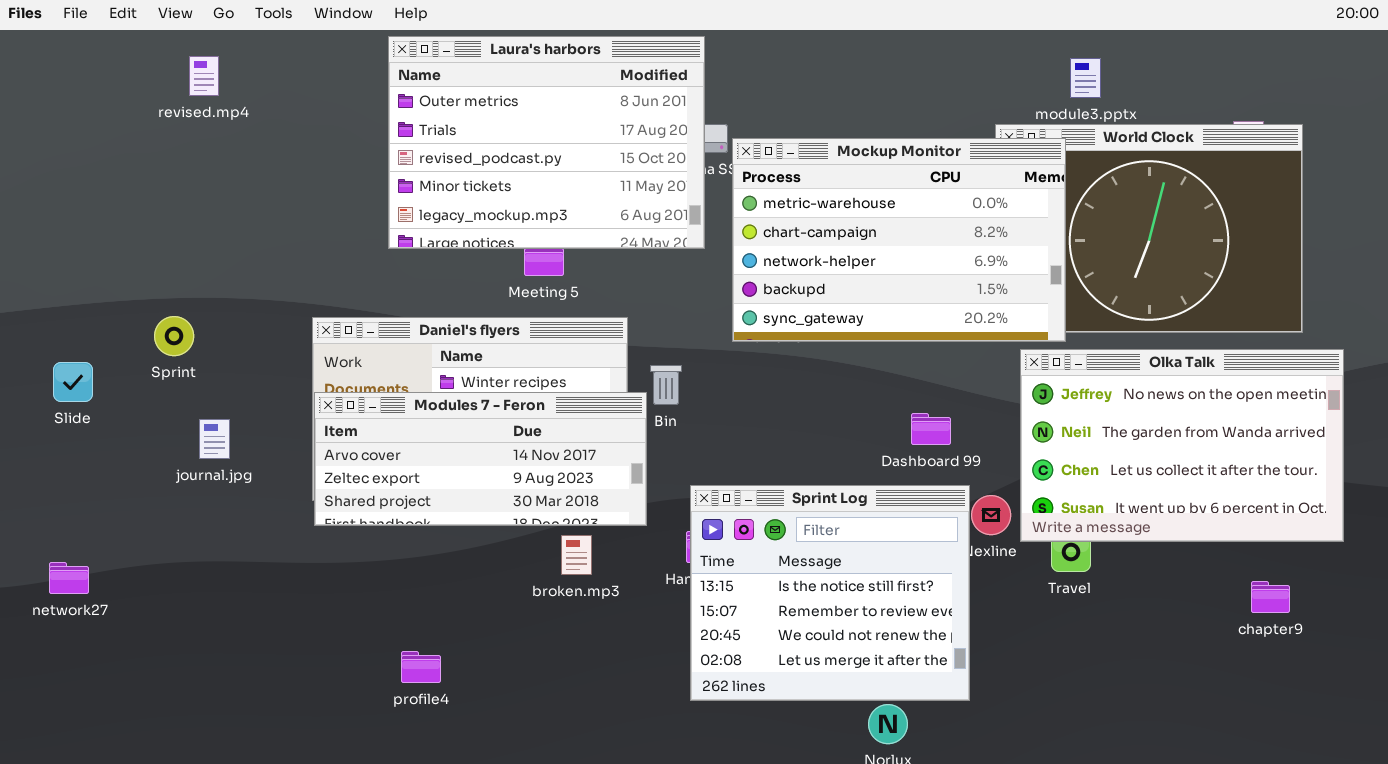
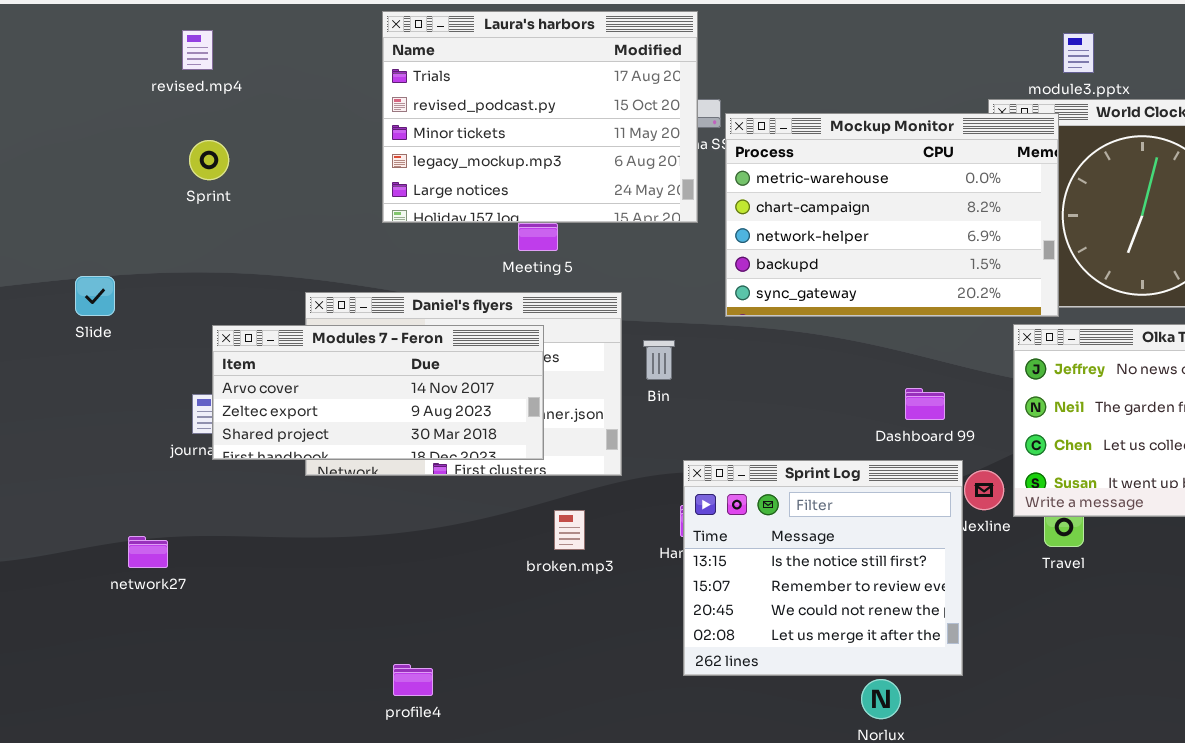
Laura's harbors: [388,36,705,249] -> [382,11,698,223], scrolled down 1 row
Sprint: [154,316,194,356] -> [189,140,229,180], moved
Slide: [53,362,93,402] -> [75,276,115,316], moved
Modules 7 - Feron: [314,392,647,526] -> [212,325,544,460], moved
network27: [49,562,89,594] -> [128,536,168,568], moved
profile4: [401,651,441,683] -> [393,664,433,696], moved

